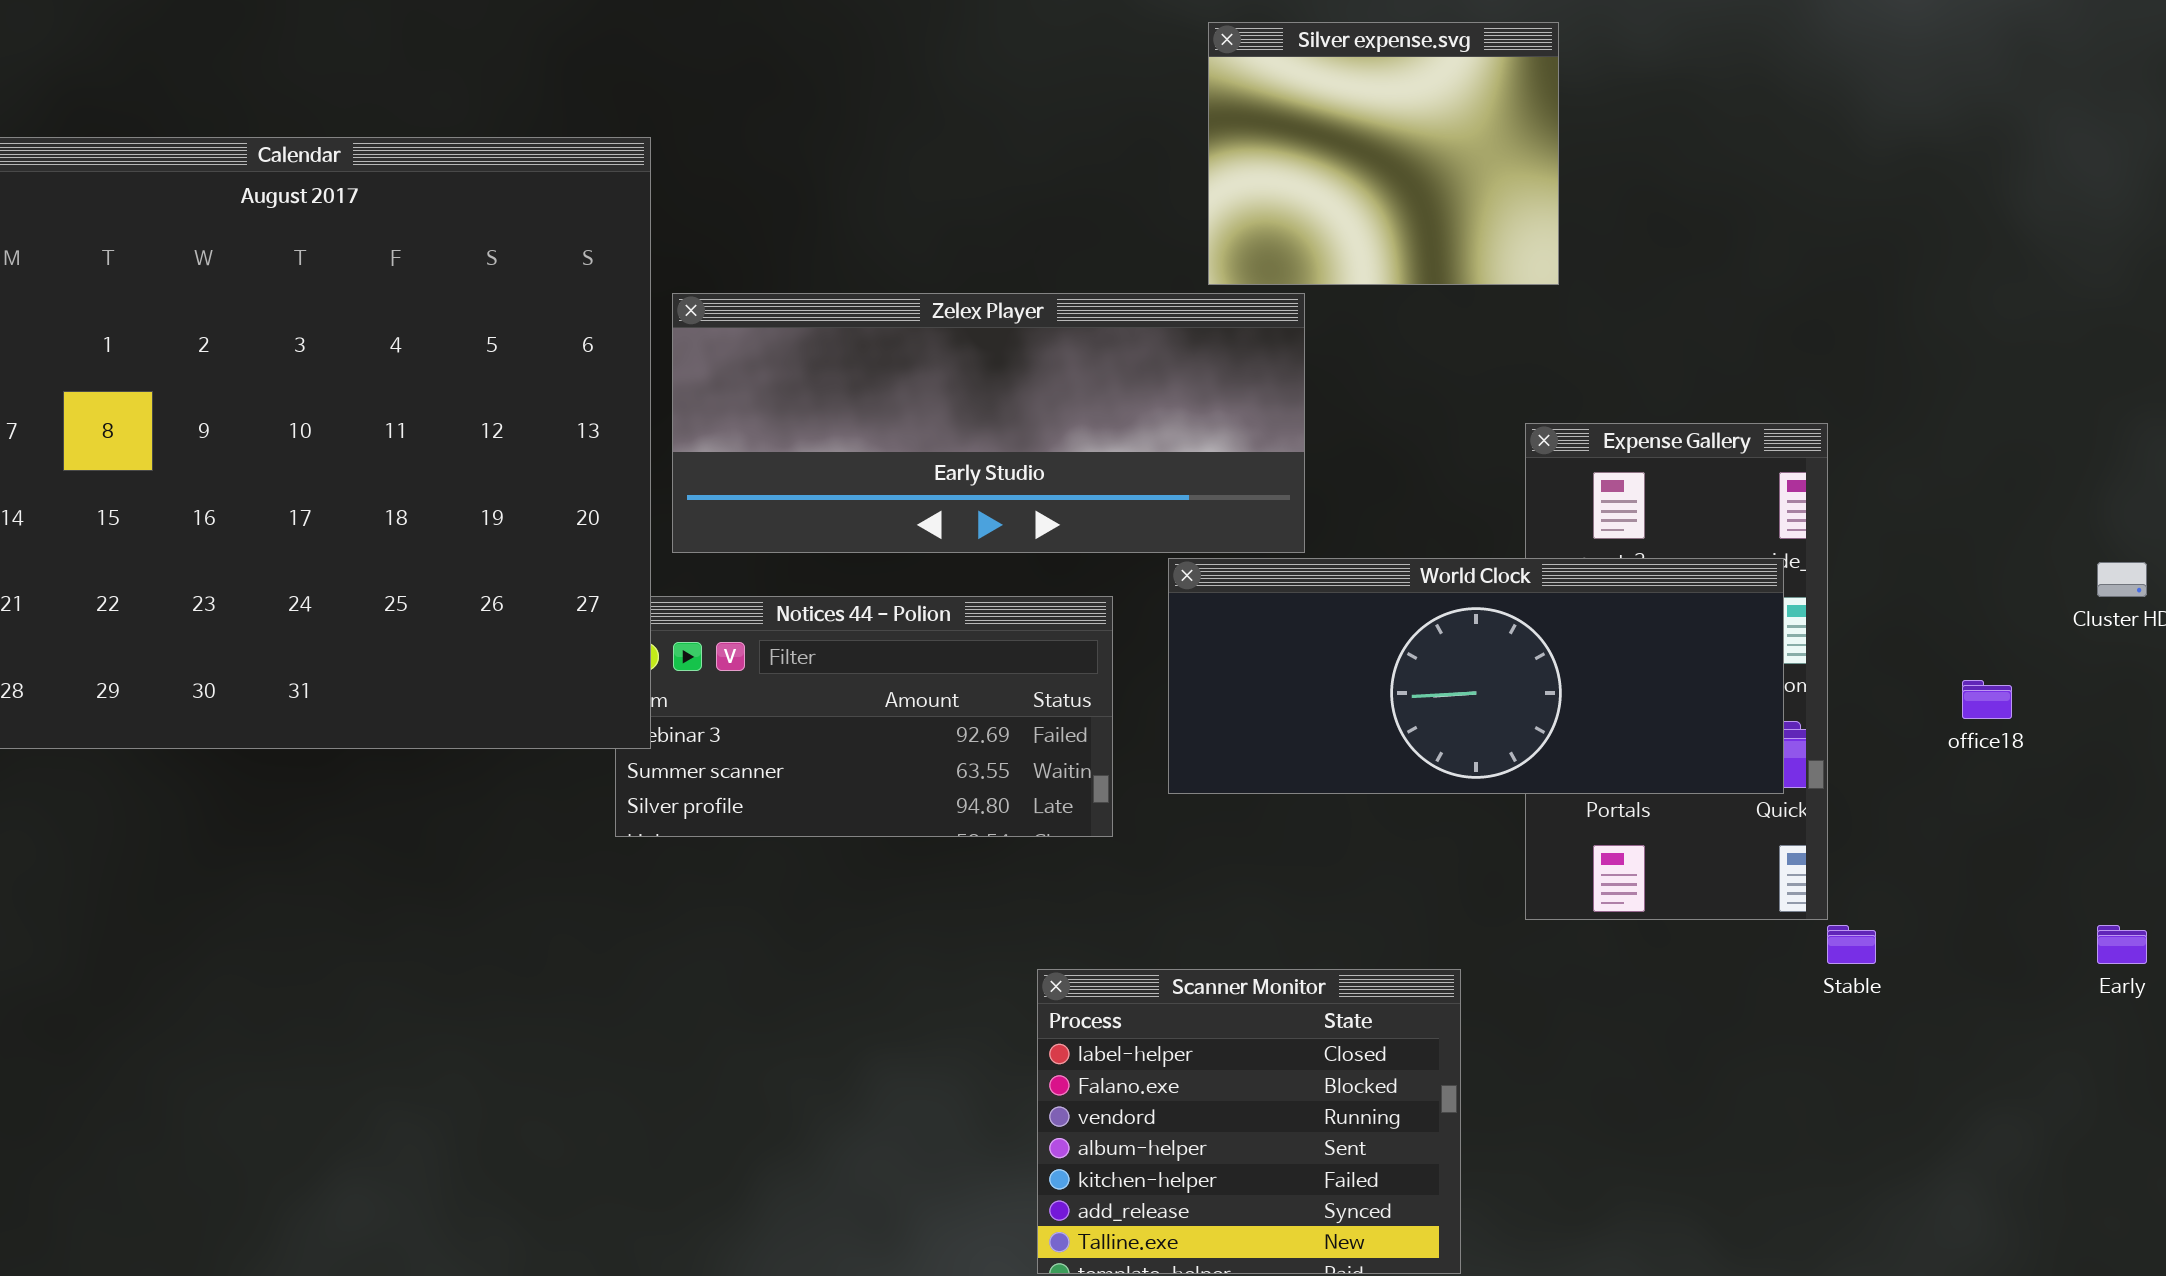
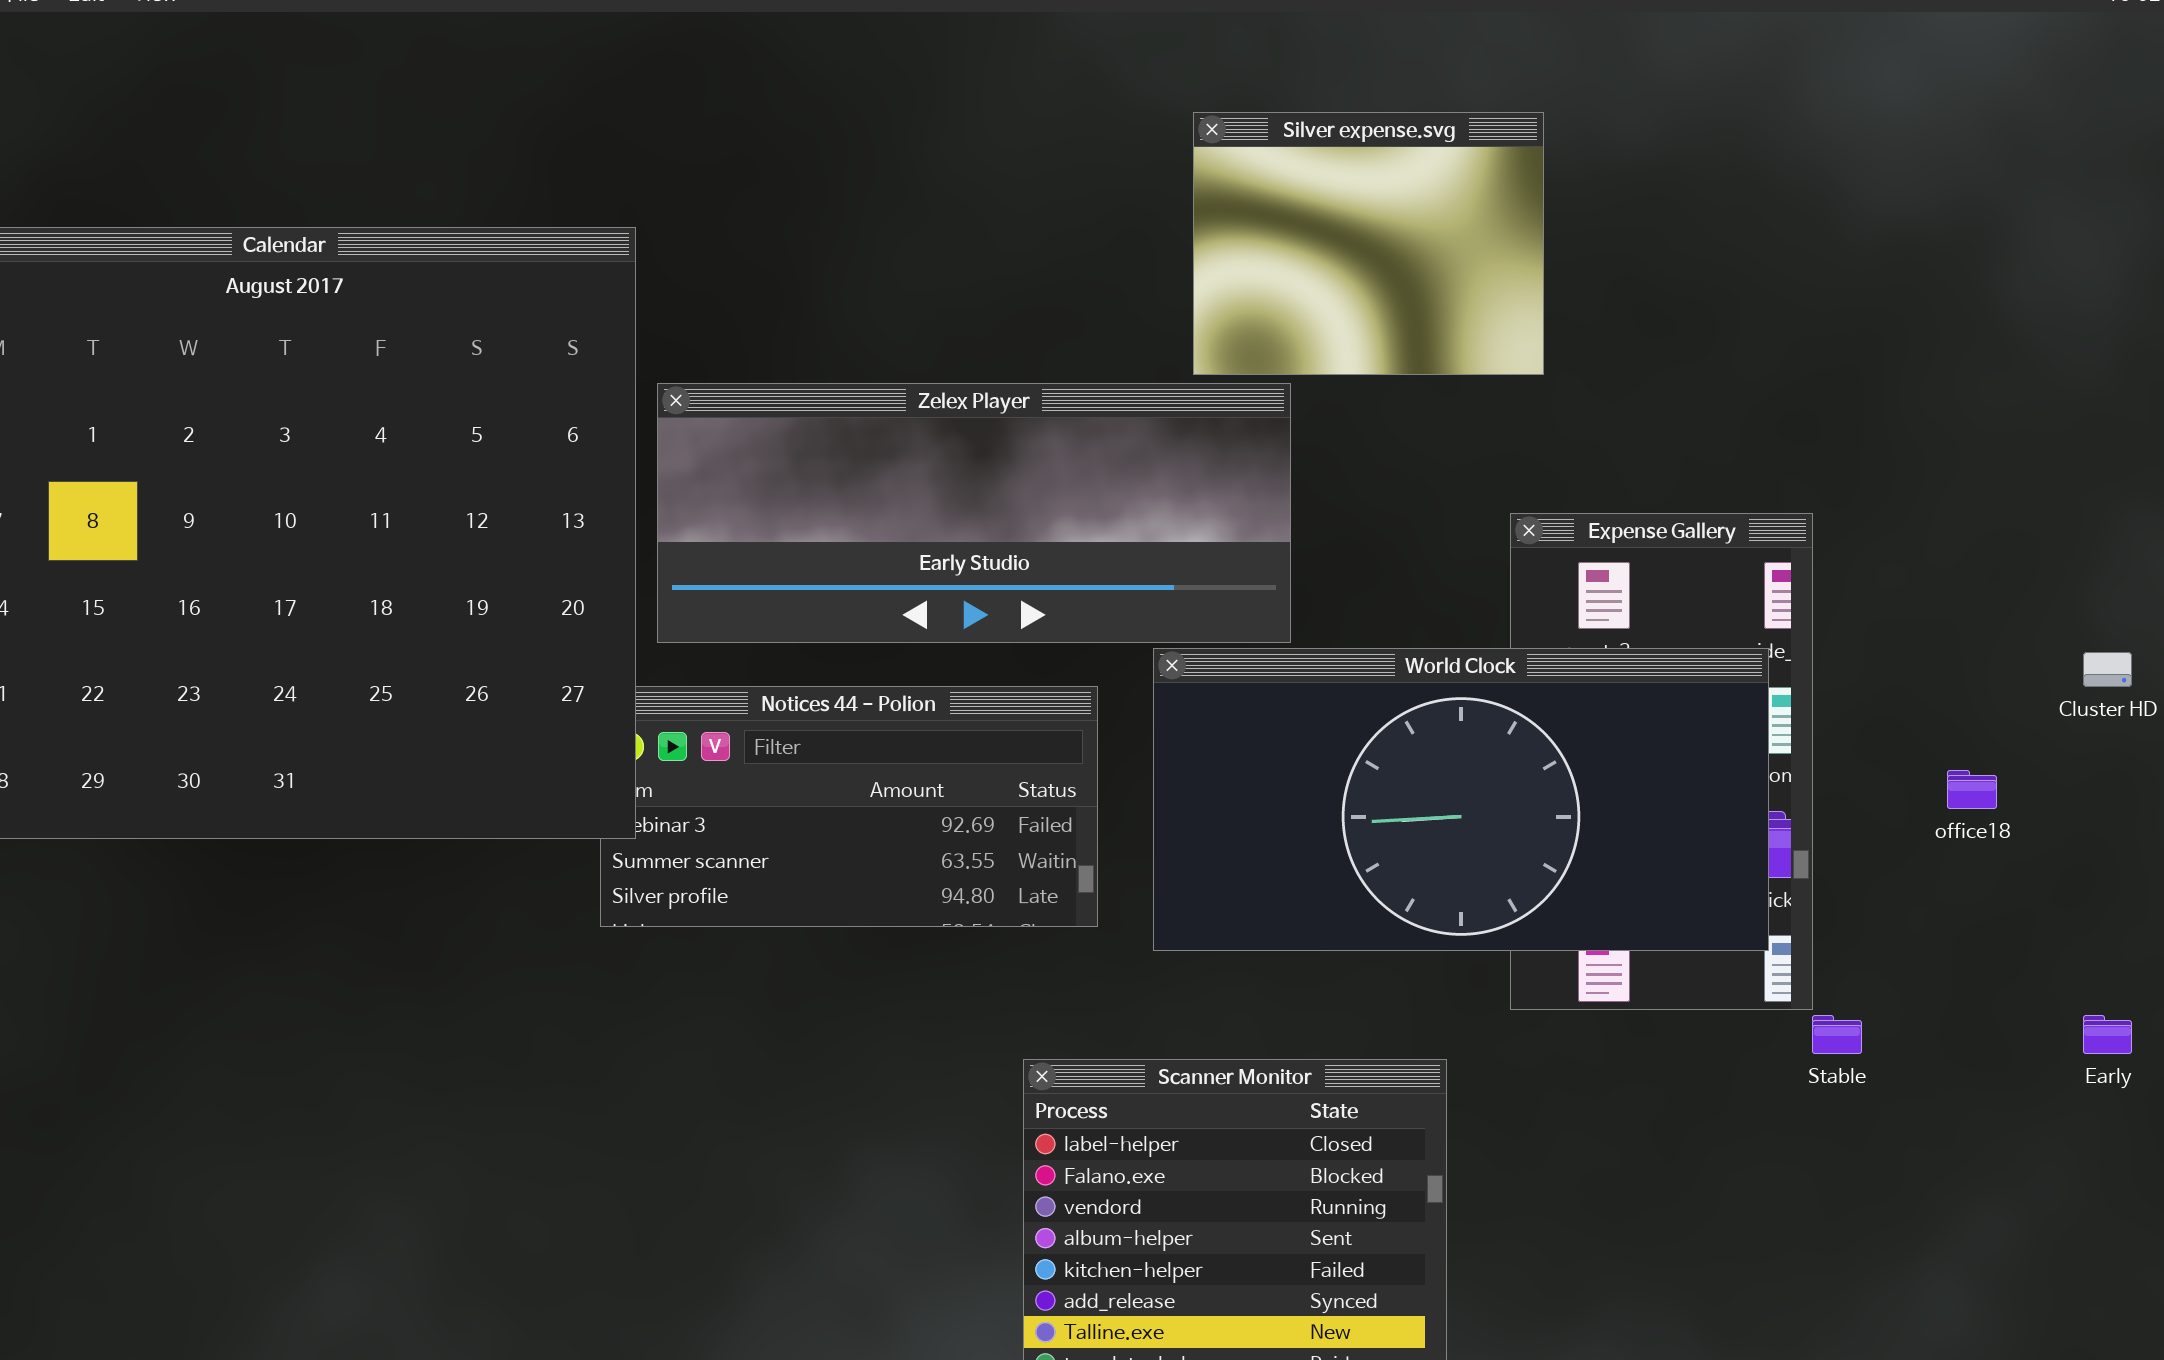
World Clock: [1168,558,1784,794] -> [1153,648,1769,951], resized

